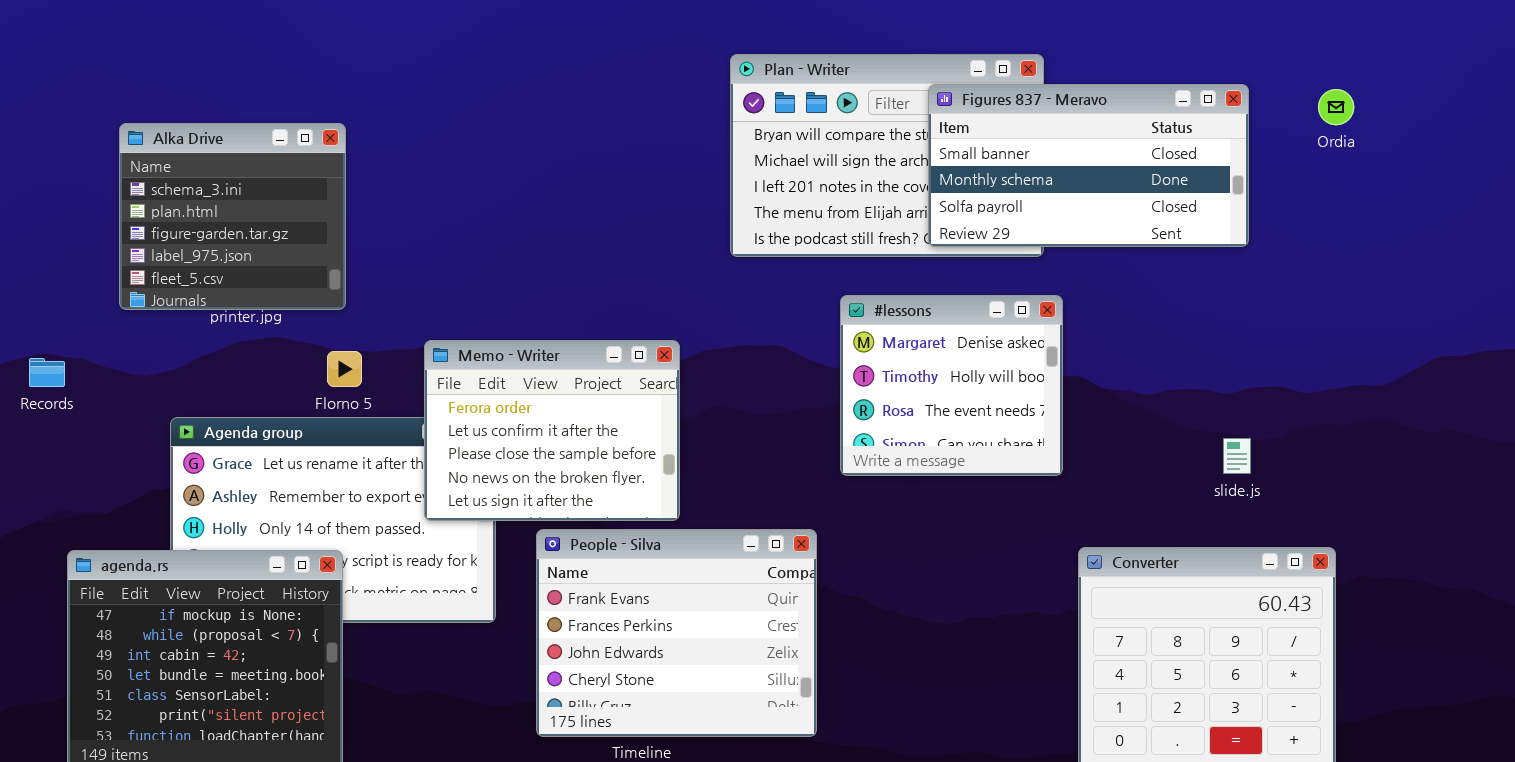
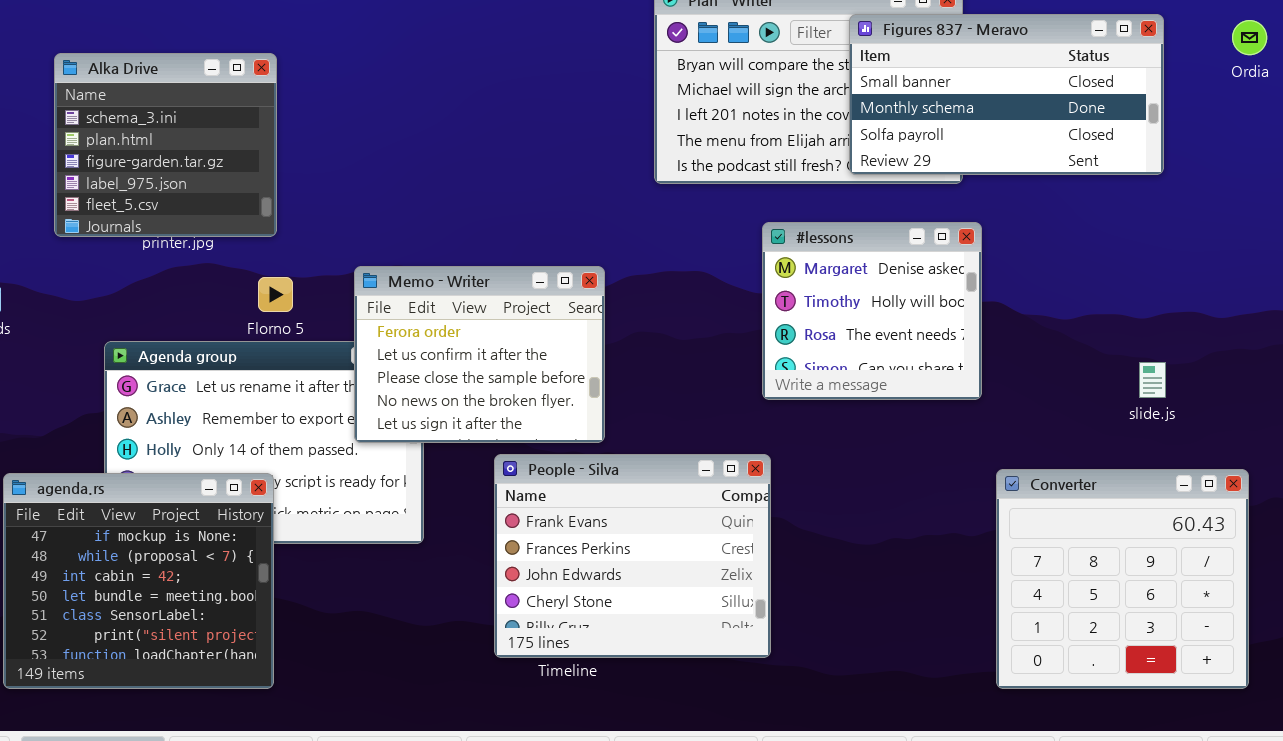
People - Silva: [536,529,817,737] -> [494,454,771,658], moved

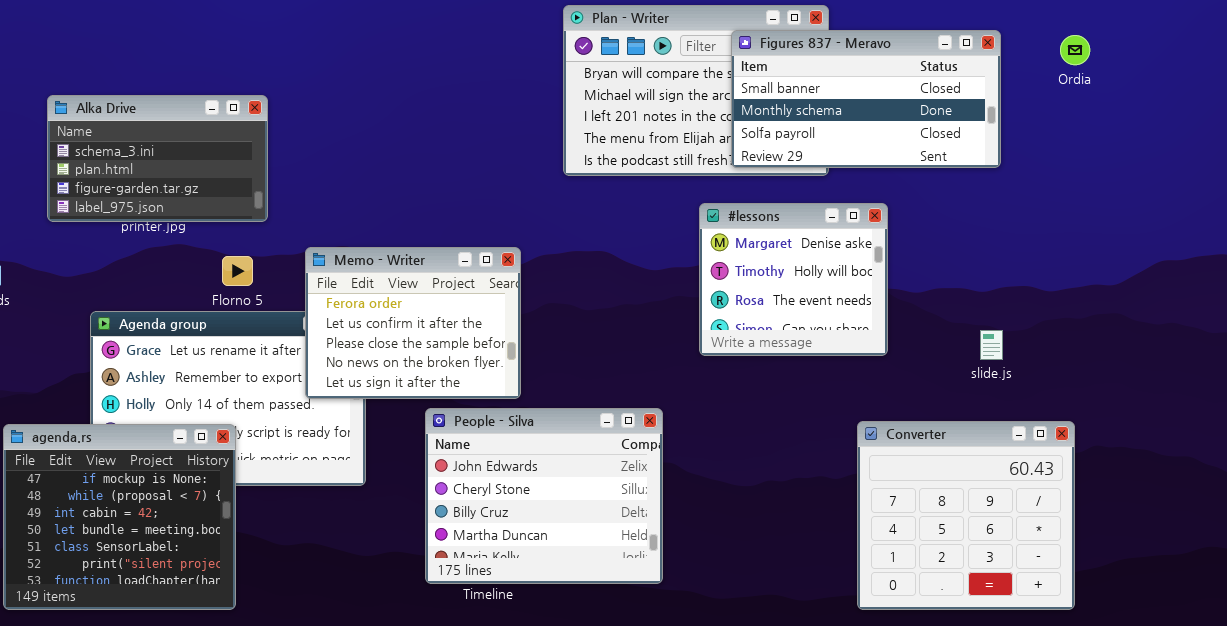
Alka Drive: [54,53,277,237] -> [47,95,268,222], resized
#lessons: [762,222,982,400] -> [699,203,888,356], moved
People - Silva: [494,454,771,658] -> [425,408,663,584], scrolled down 2 rows

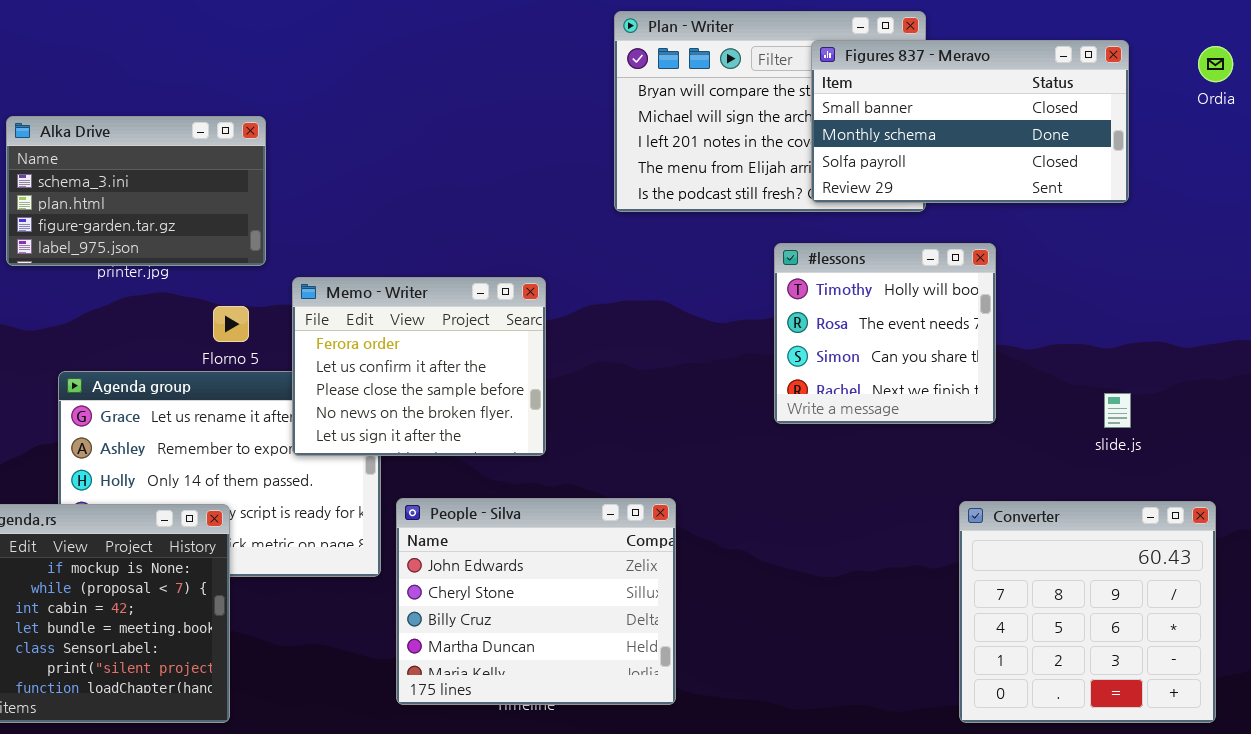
#lessons: [699,203,888,356] -> [774,243,996,424], scrolled down 1 row
Memo - Writer: [305,247,521,399] -> [292,277,546,456], moved
People - Silva: [425,408,663,584] -> [396,498,676,705], moved

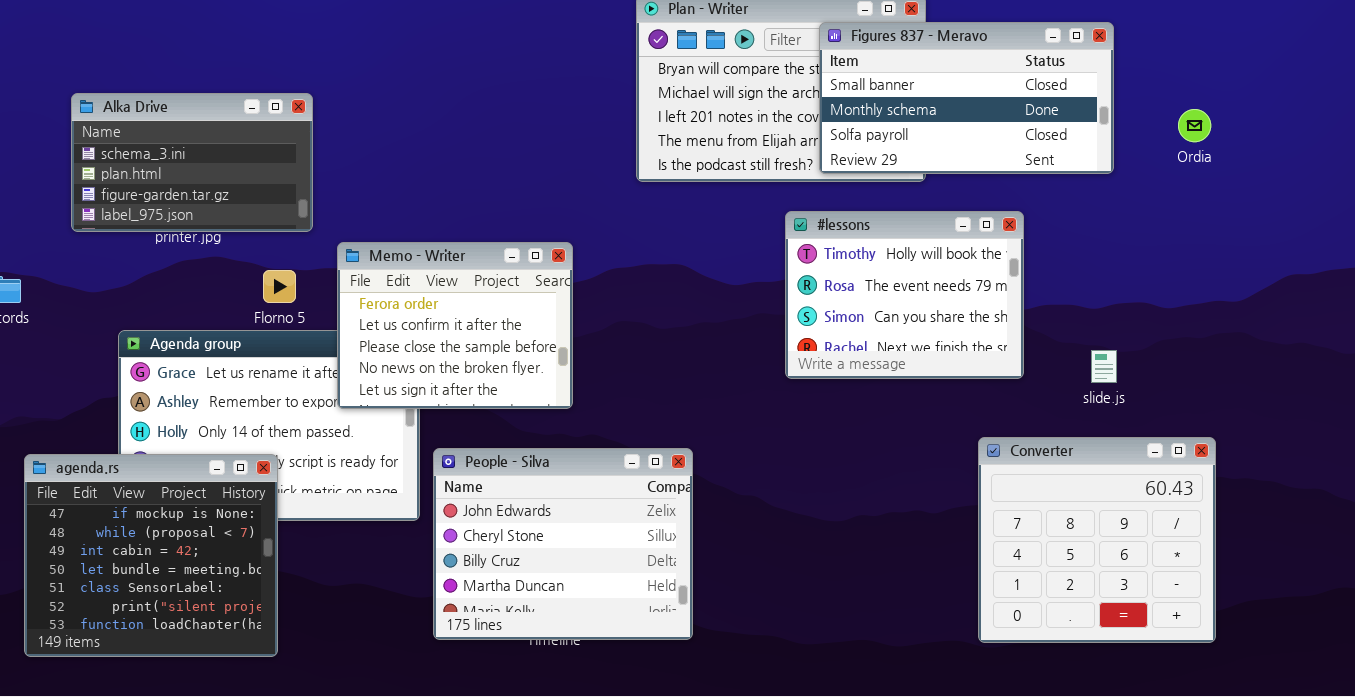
Ordia: [1198,46,1233,82] -> [1178,109,1211,142], moved
#lessons: [774,243,996,424] -> [785,211,1024,379], resized
Converter: [959,501,1216,723] -> [978,437,1216,643], moved

